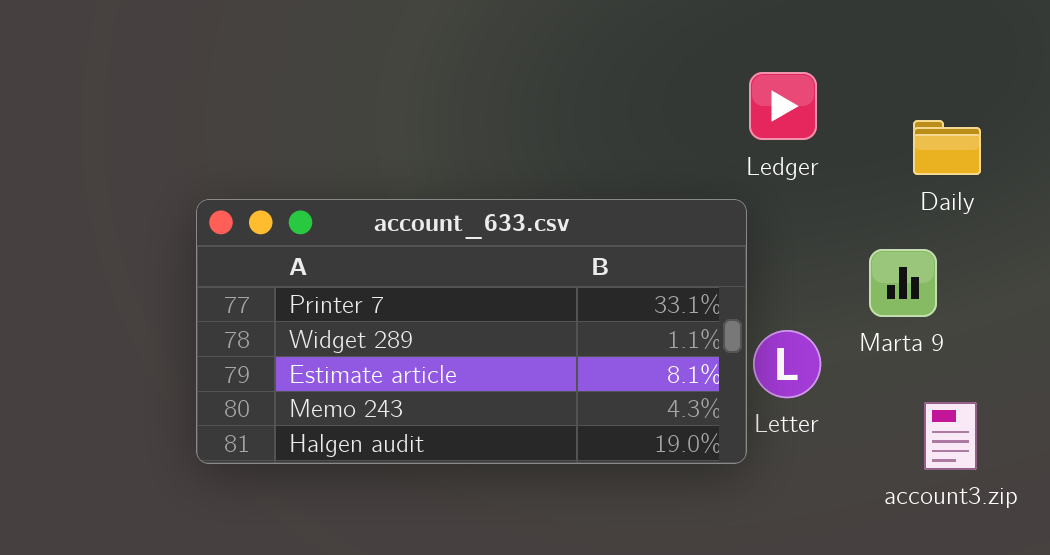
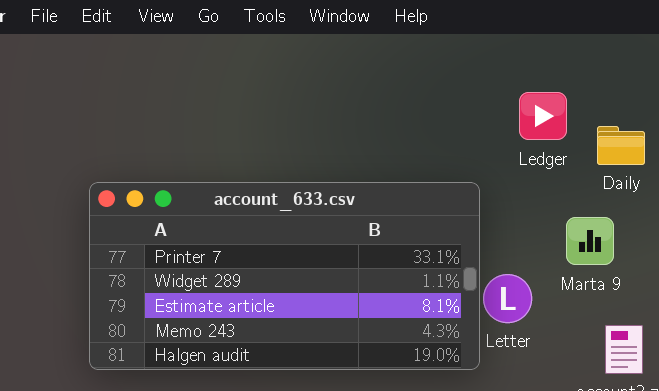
Ledger: [749,72,817,140] -> [519,92,567,140], moved

